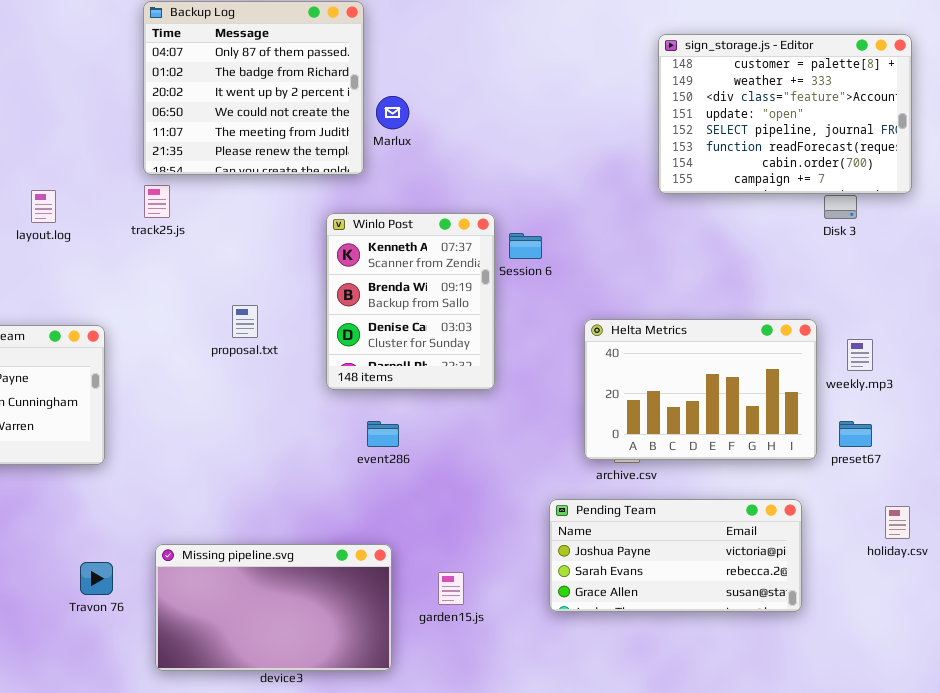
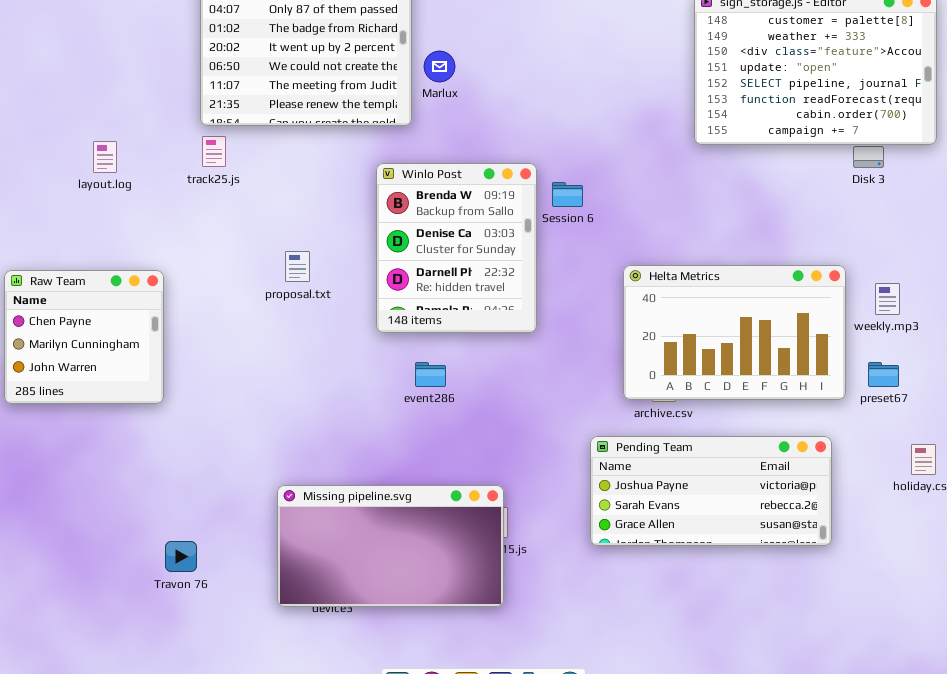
Winlo Post: [326,213,495,390] -> [376,163,537,333], scrolled down 1 row
Missing pipeline.svg: [155,544,392,671] -> [277,485,504,607], moved
Travon 76: [80,562,113,595] -> [165,541,197,572], moved

